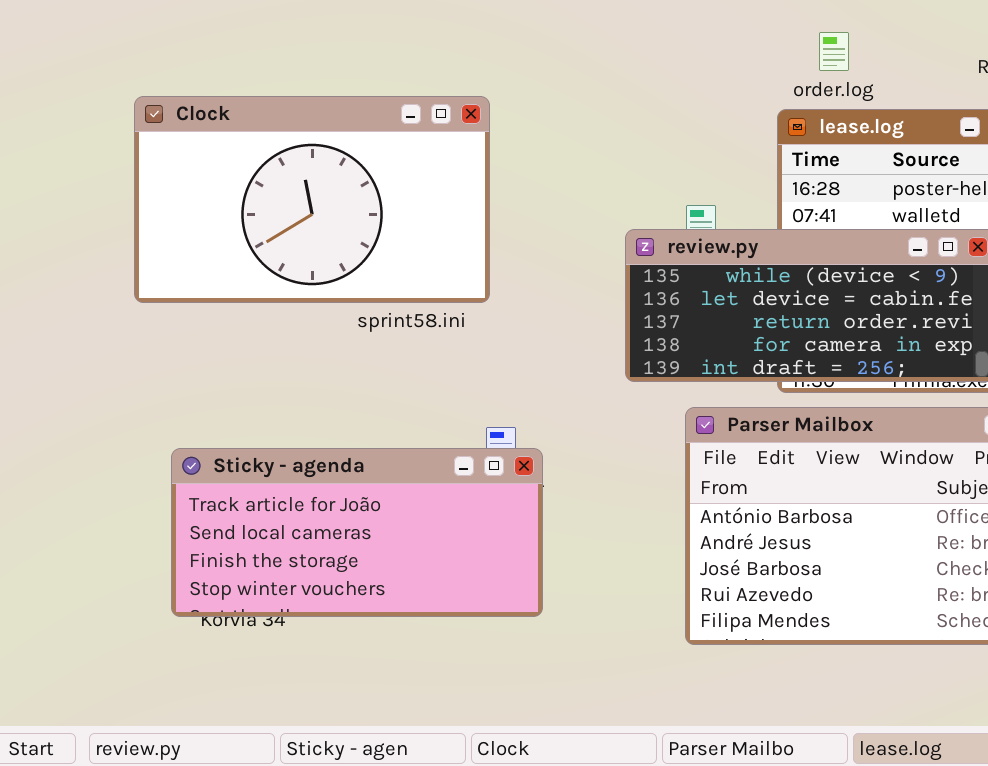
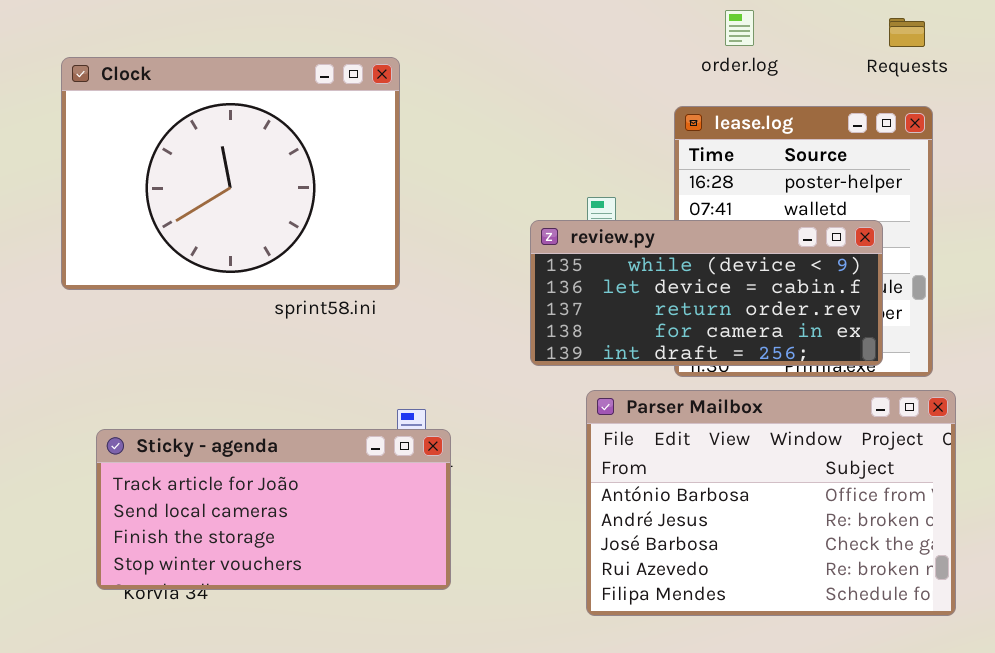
order.log: [819,32,849,71] -> [725,10,754,46], moved
Clock: [134,96,490,303] -> [61,57,400,290], resized

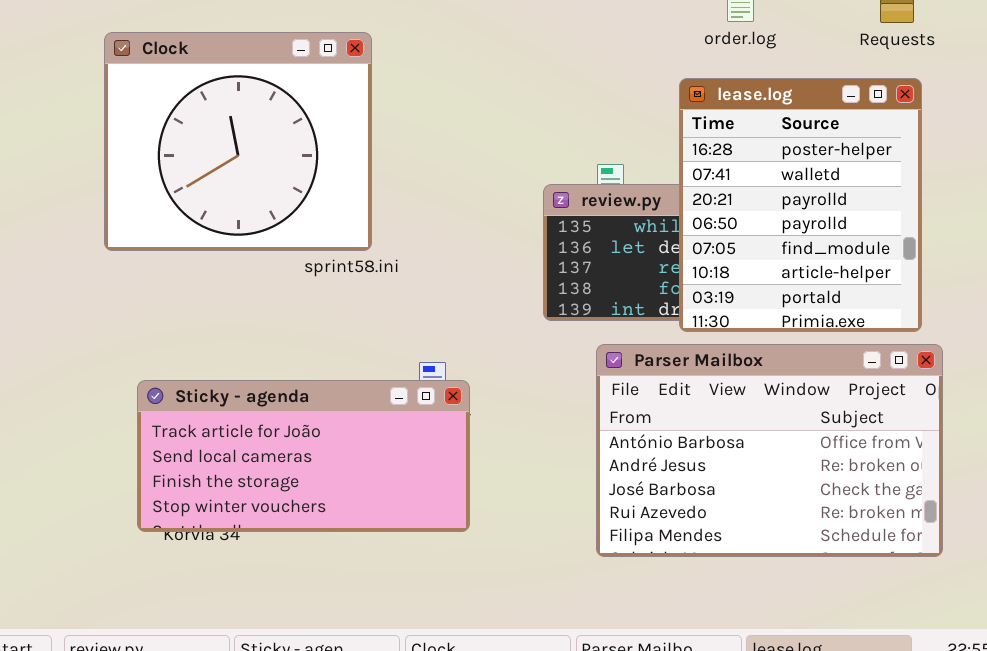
Clock: [61,57,400,290] -> [104,32,372,251], resized
lease.log: [674,106,933,377] -> [679,78,922,332], raised

